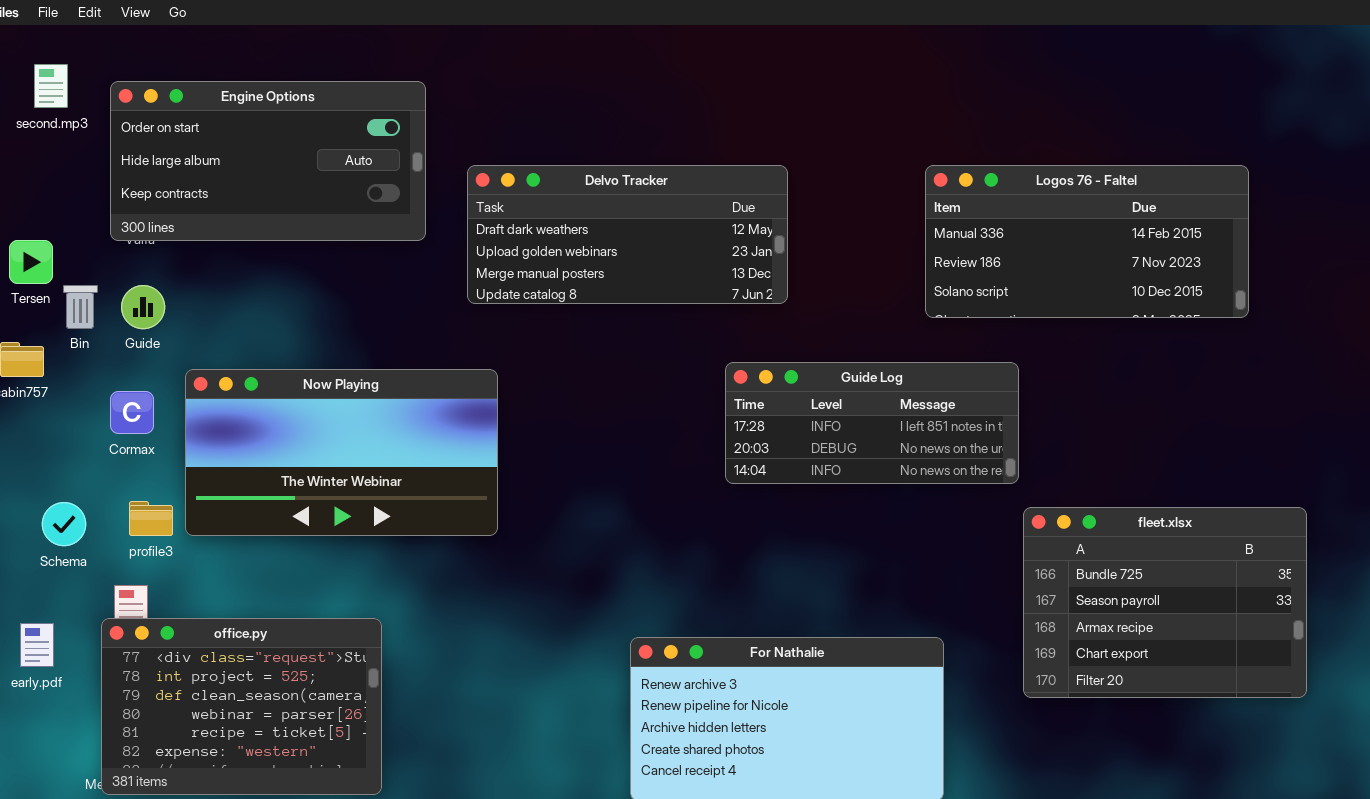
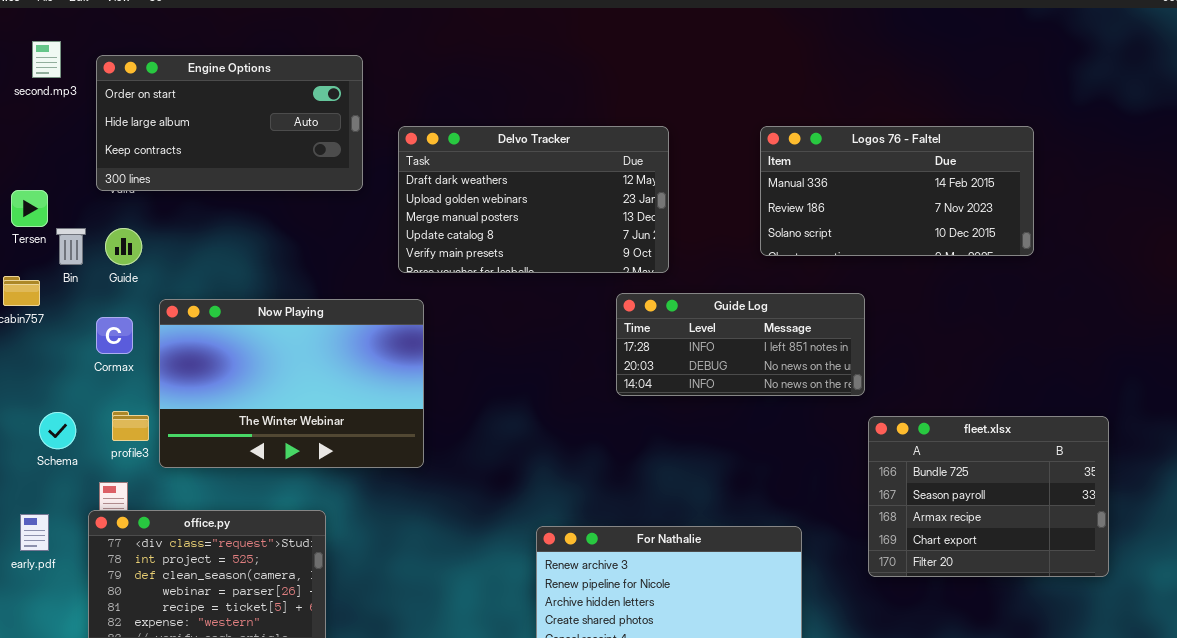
Delvo Tracker: [467,165,788,304] -> [398,126,669,273], resized
Logos 76 - Faltel: [925,165,1249,318] -> [760,126,1034,256], moved
Now Playing: [185,369,498,536] -> [159,299,424,468], resized

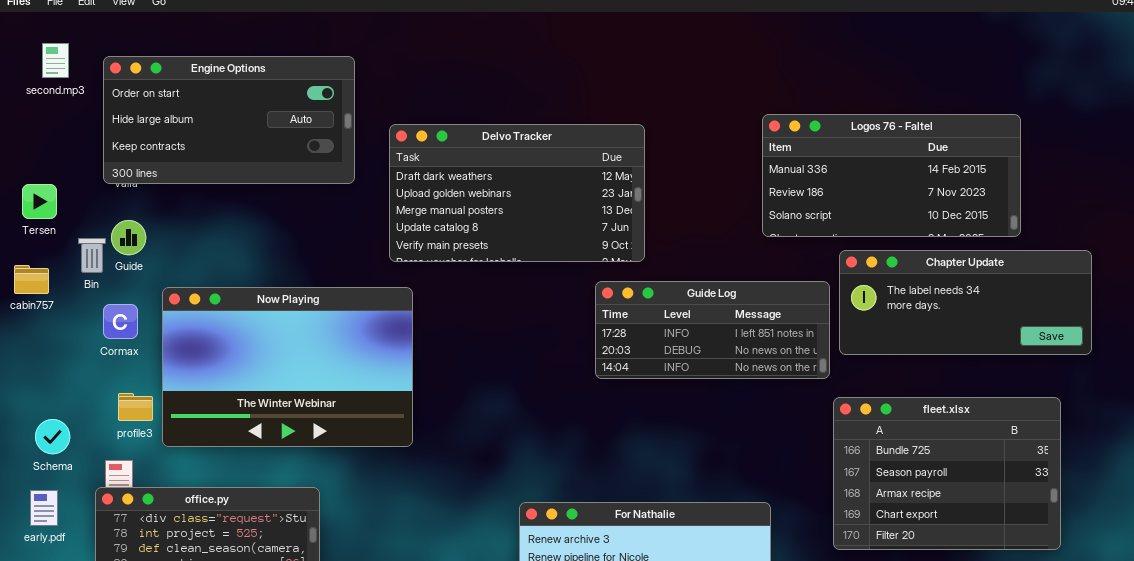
Logos 76 - Faltel: [760,126,1034,256] -> [762,114,1021,237], moved
Bin: [56,228,86,265] -> [78,238,106,273], moved
Chapter Update: none -> [839,250,1092,355], opened
Schema: [39,412,76,449] -> [35,419,70,454], moved

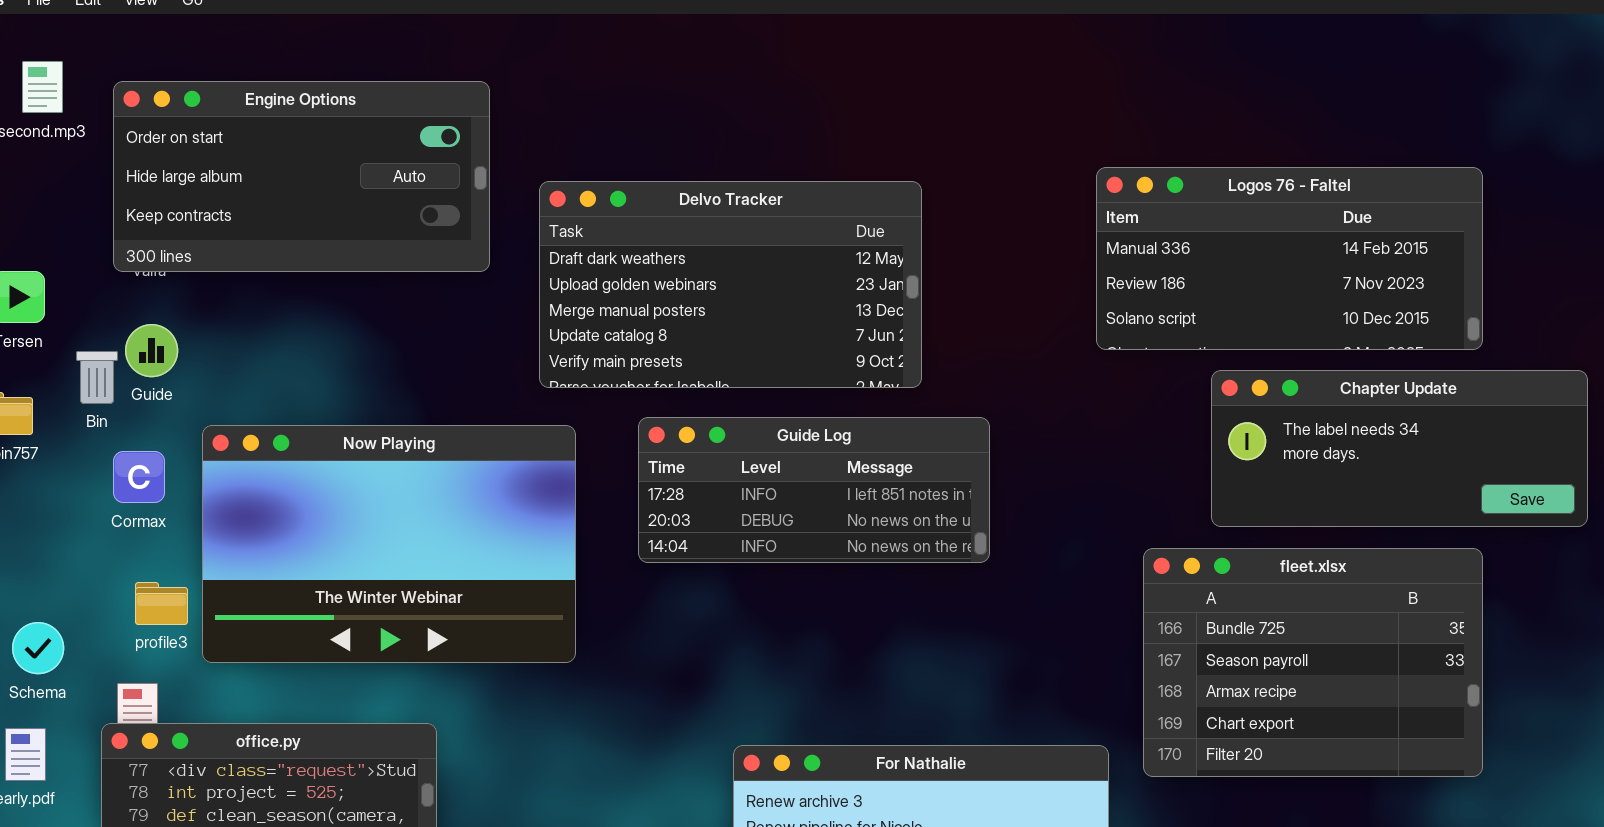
Guide Log: [595,281,830,379] -> [638,417,990,563], moved
fleet.xlsx: [833,397,1061,550] -> [1143,548,1483,777], moved

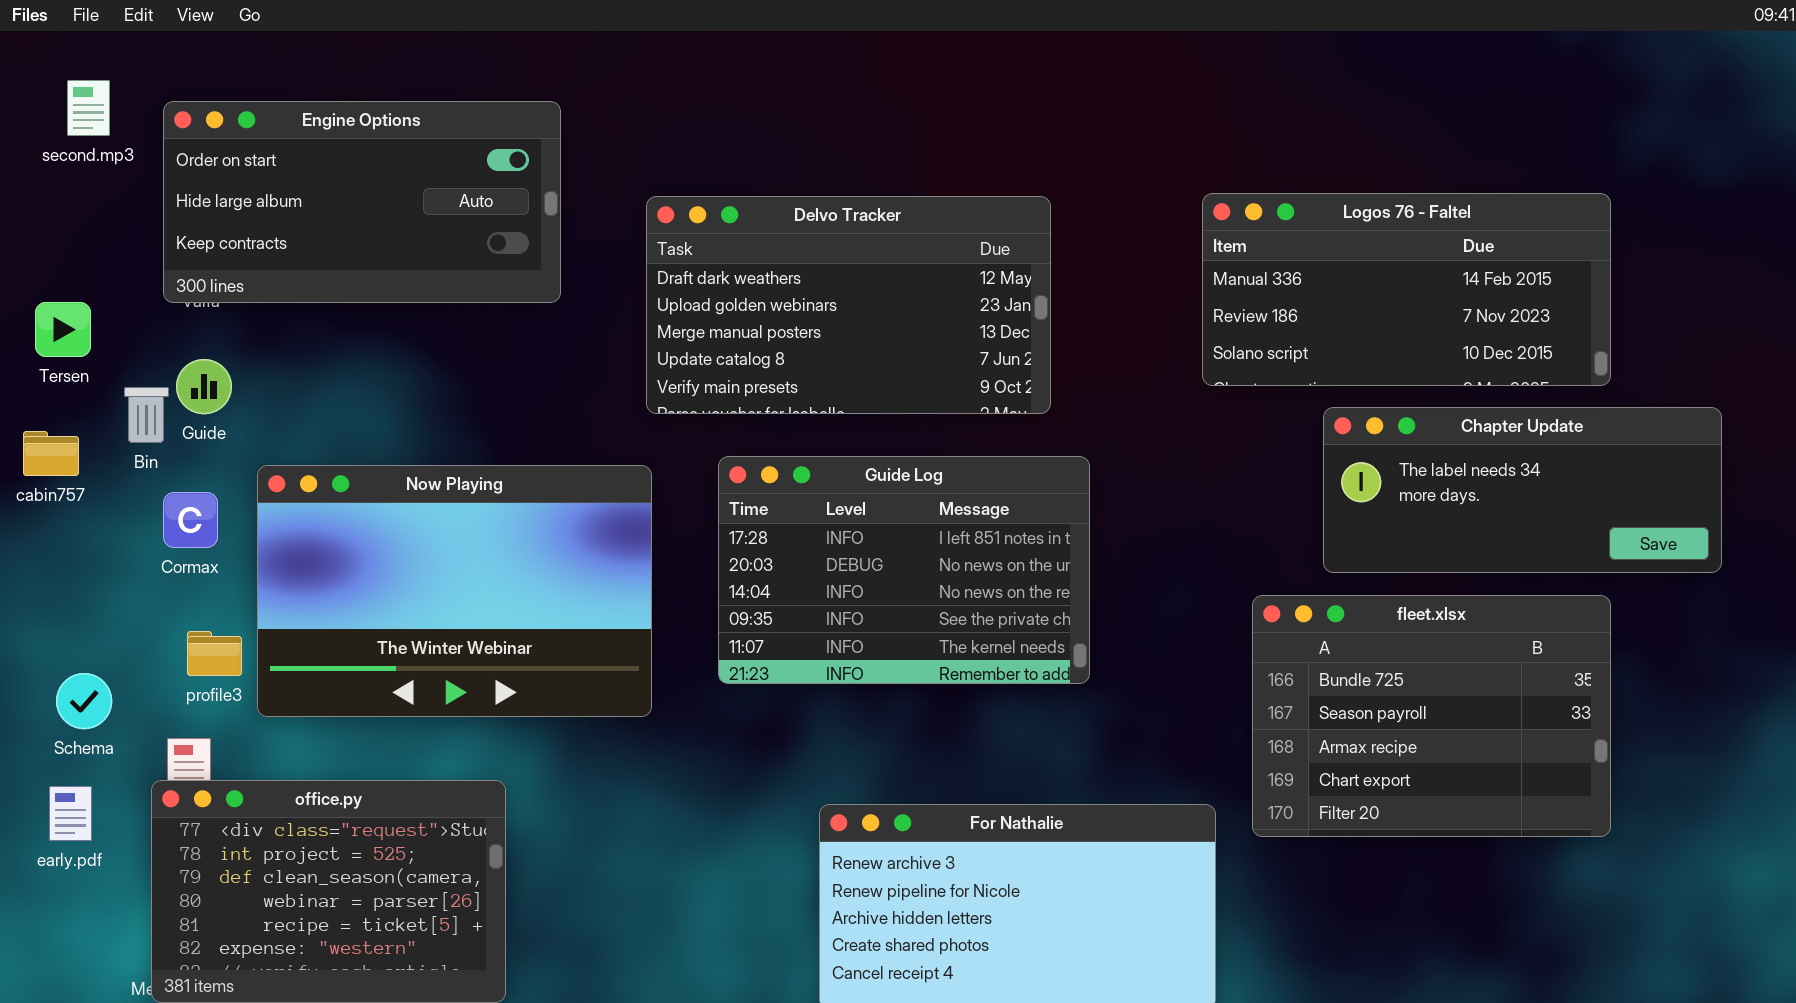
Delvo Tracker: [539,181,922,388] -> [646,196,1051,414], moved
Guide Log: [638,417,990,563] -> [718,456,1090,684], resized

